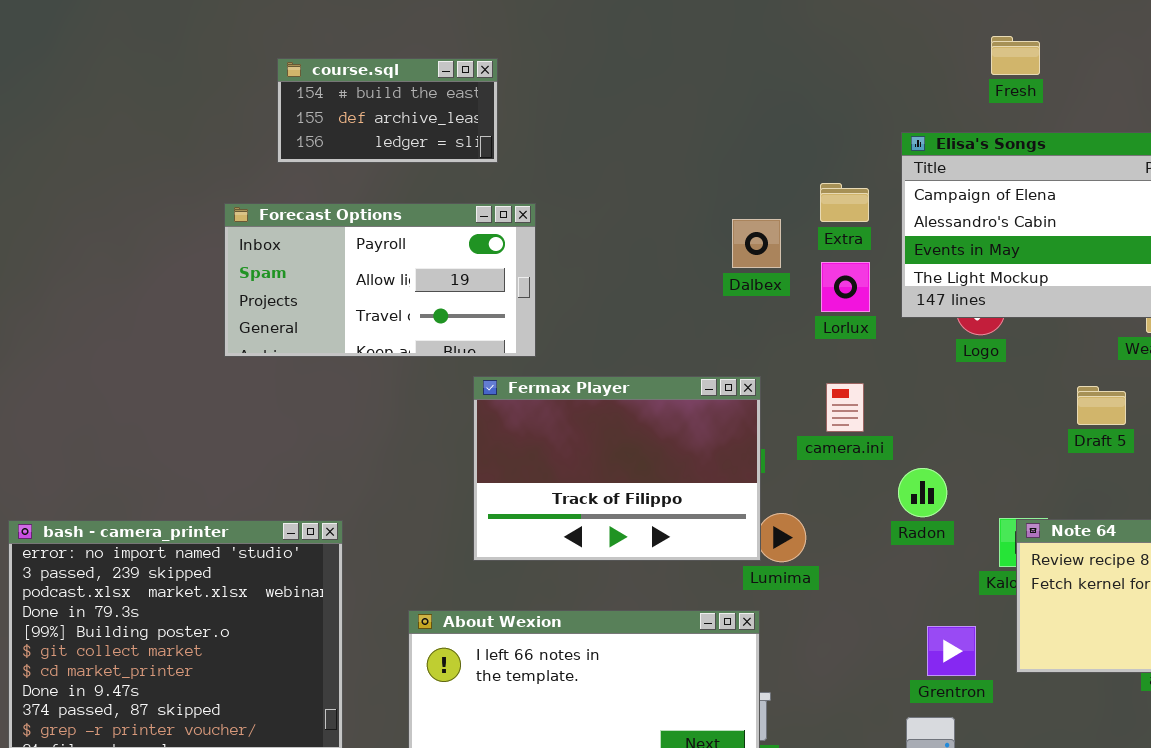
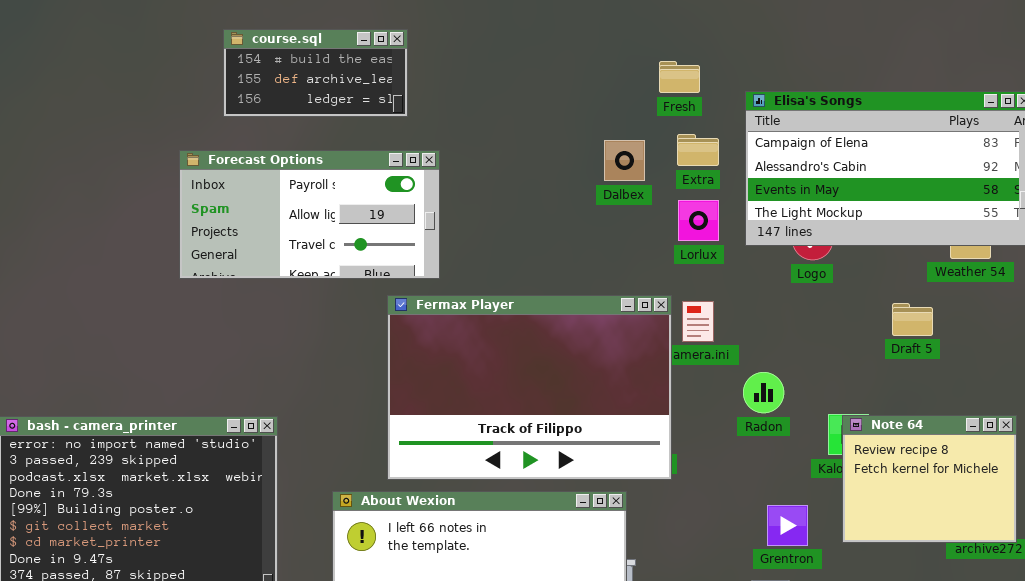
Fresh: [991,36,1040,75] -> [659,61,700,93], moved
Dalbex: [732,219,781,268] -> [604,140,645,181], moved
Fermax Player: [473,376,761,561] -> [387,295,672,480], resized

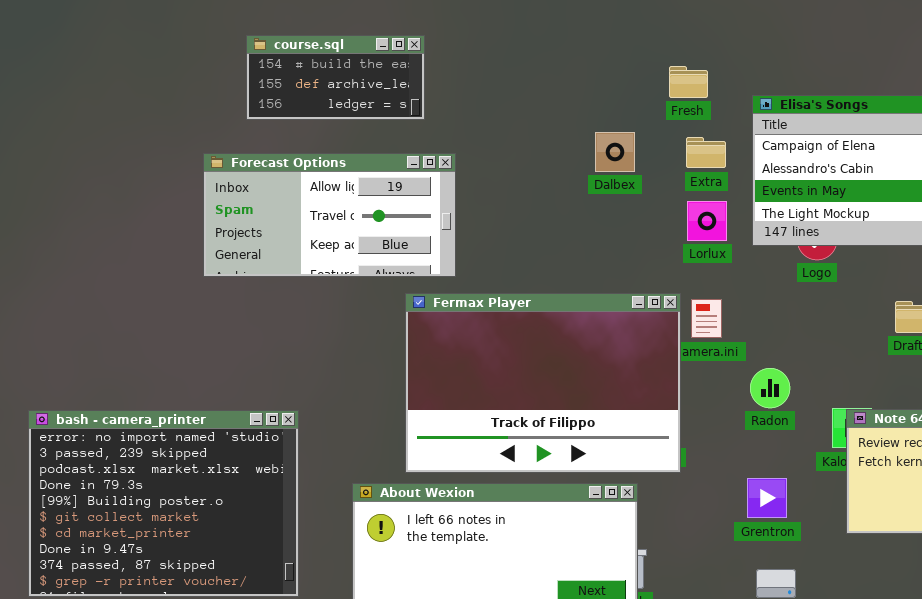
Dalbex: [604,140,645,181] -> [595,132,635,172], moved
Forecast Options: [179,150,440,279] -> [203,153,456,277], scrolled down 1 row
Grentron: [767,505,808,546] -> [747,478,787,518], moved

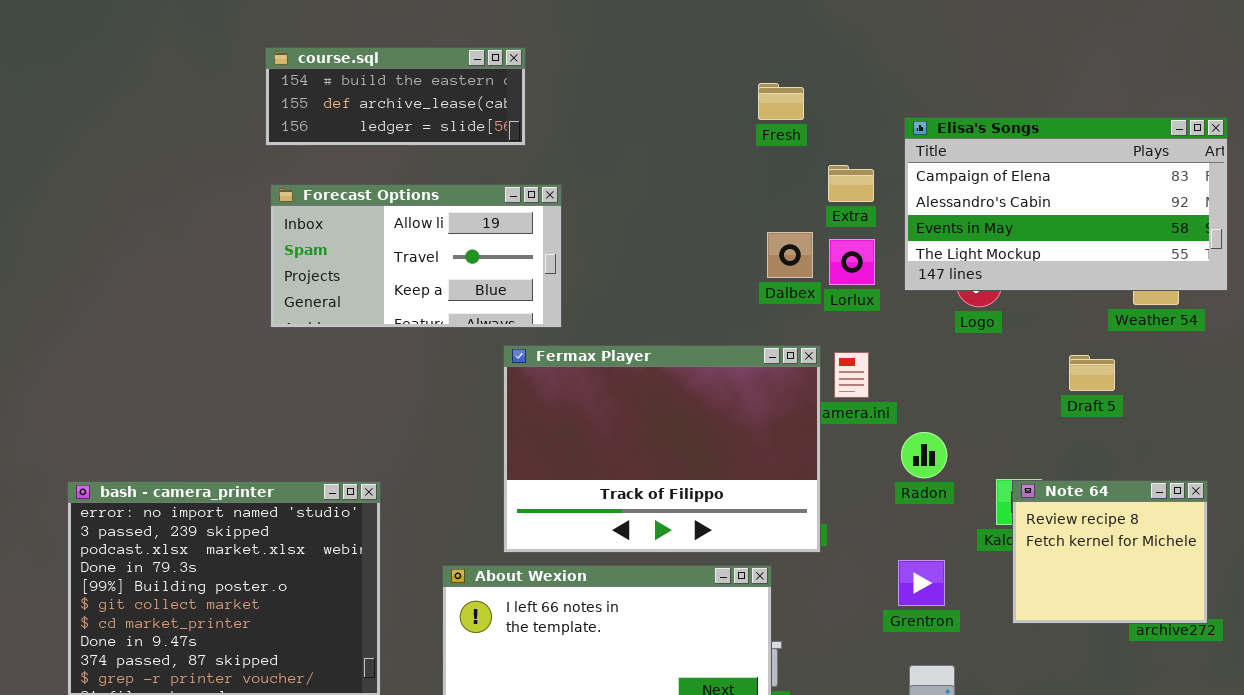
course.sql: [246,35,425,120] -> [265,47,526,146], resized
Fresh: [669,66,708,98] -> [758,83,804,120], moved
Dalbex: [595,132,635,172] -> [767,232,813,278], moved

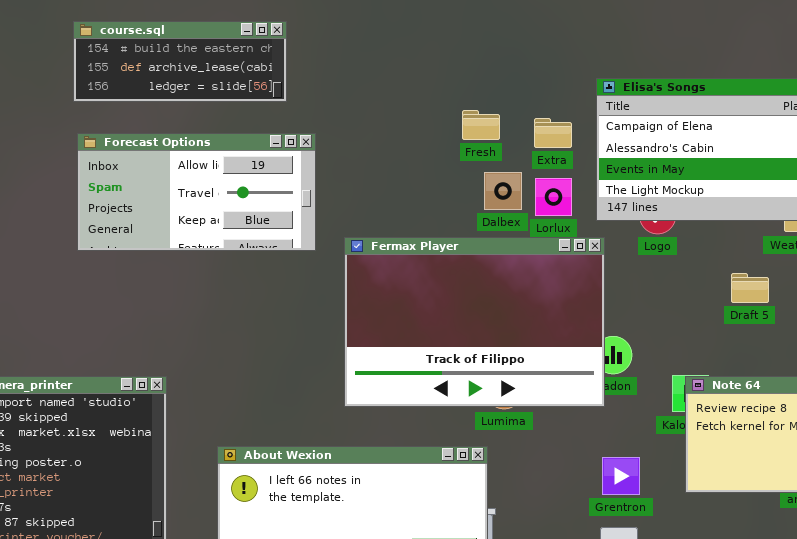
Fresh: [758,83,804,120] -> [462,110,500,140], moved
Fermax Player: [503,345,821,553] -> [344,237,605,407], moved
Grentron: [898,560,945,606] -> [602,457,640,495], moved

